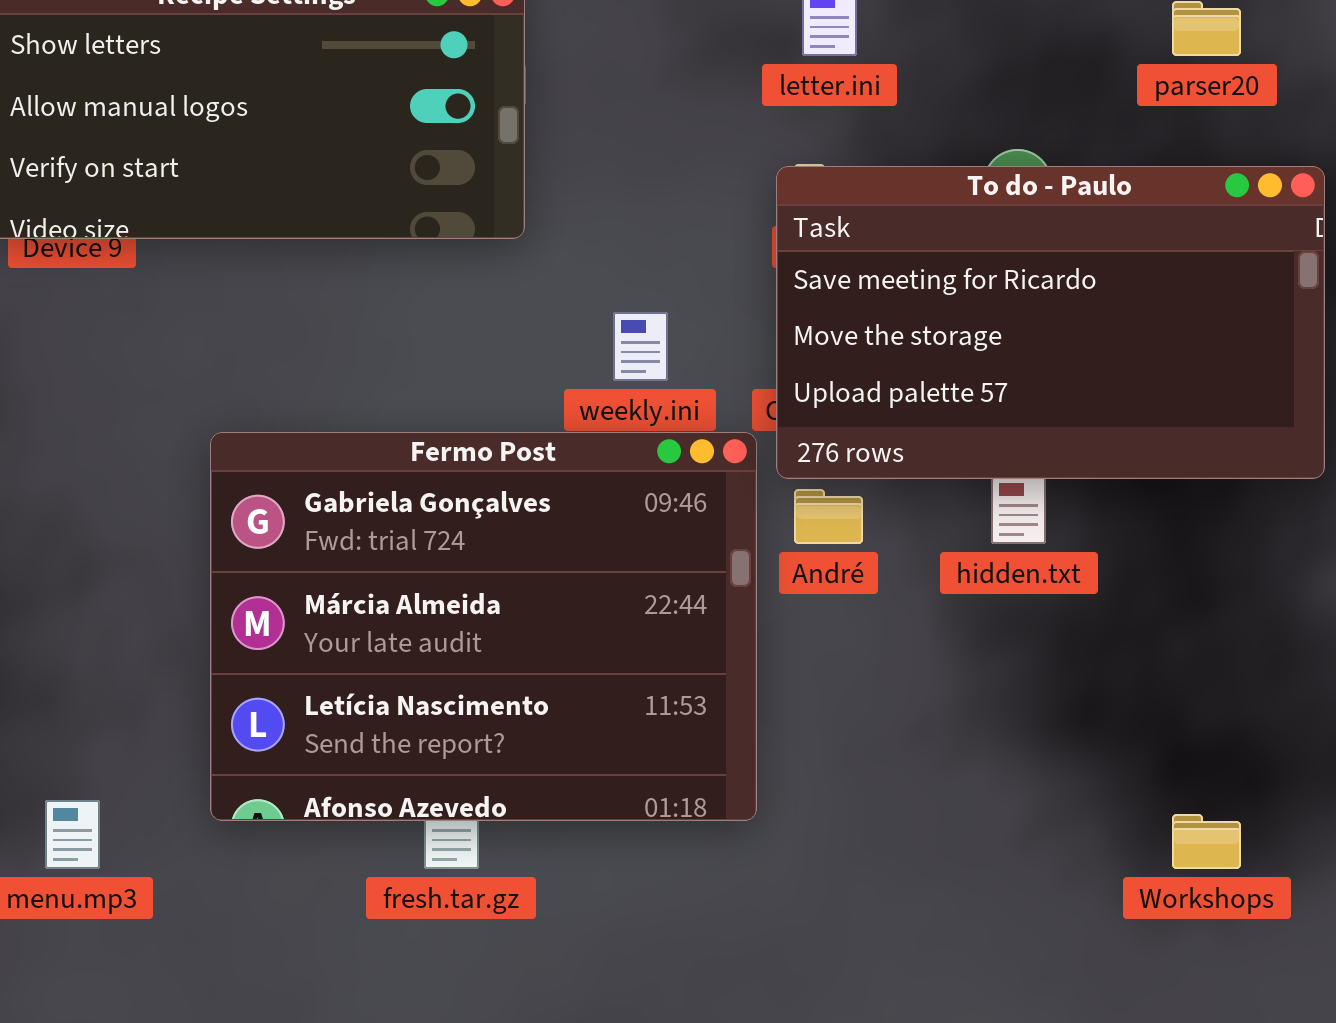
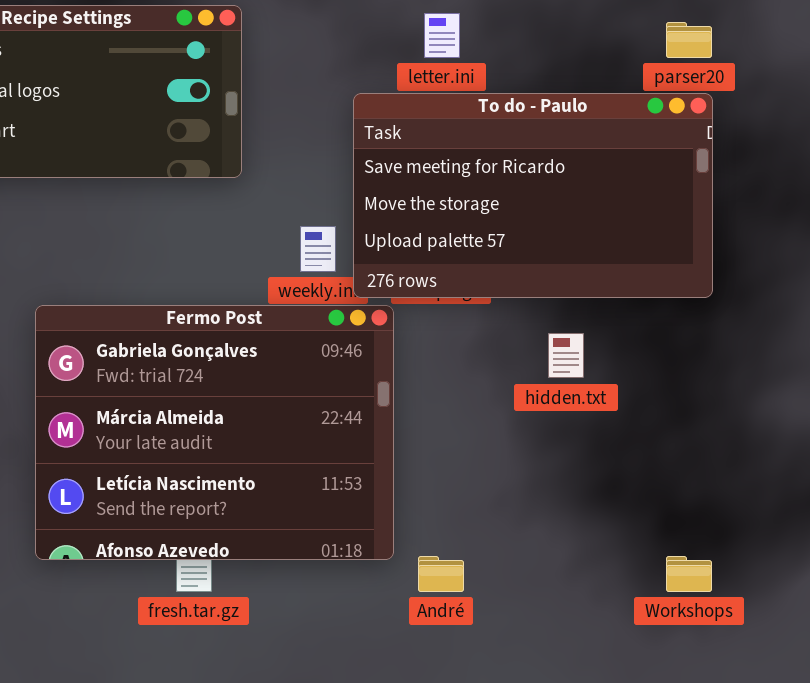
To do - Paulo: [776,166,1325,479] -> [353,93,713,298], moved
André: [794,489,863,544] -> [418,556,464,592], moved

